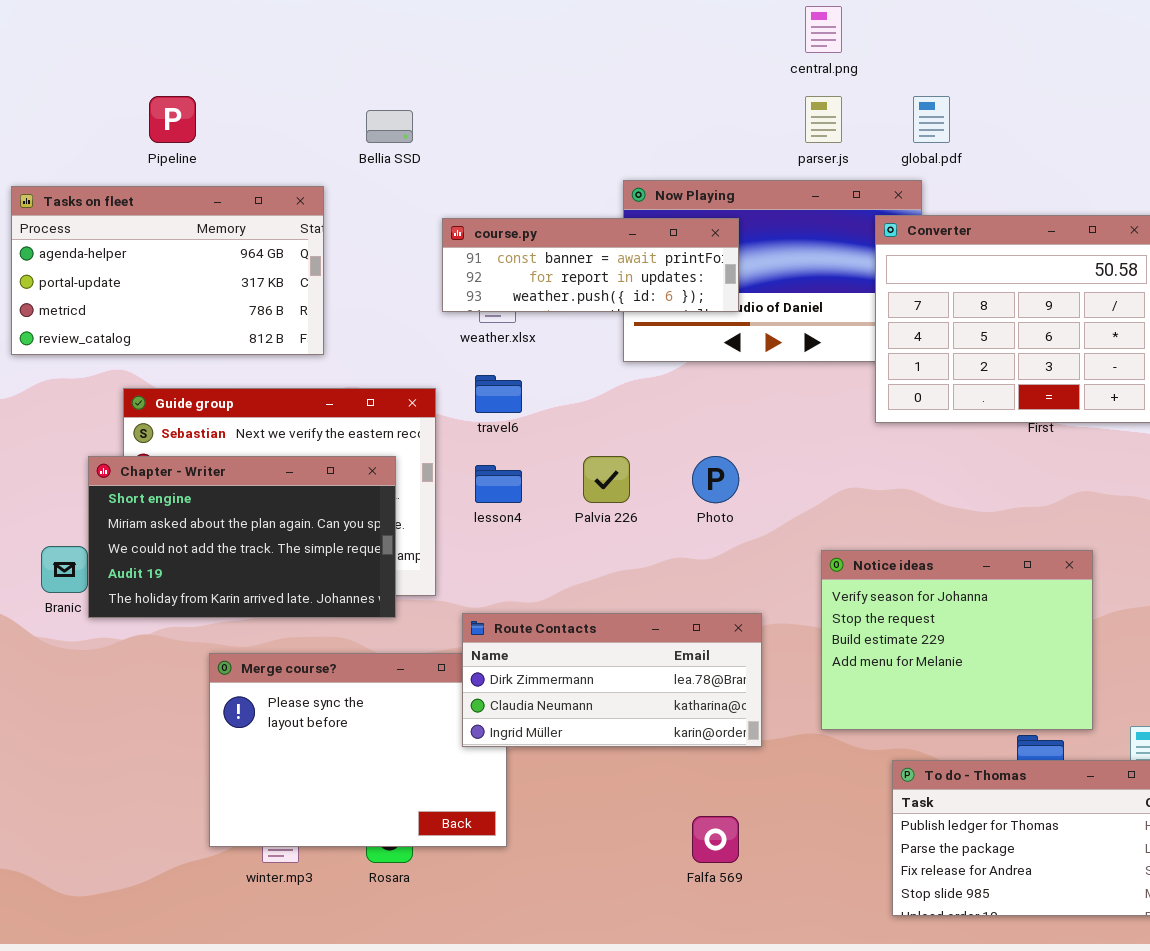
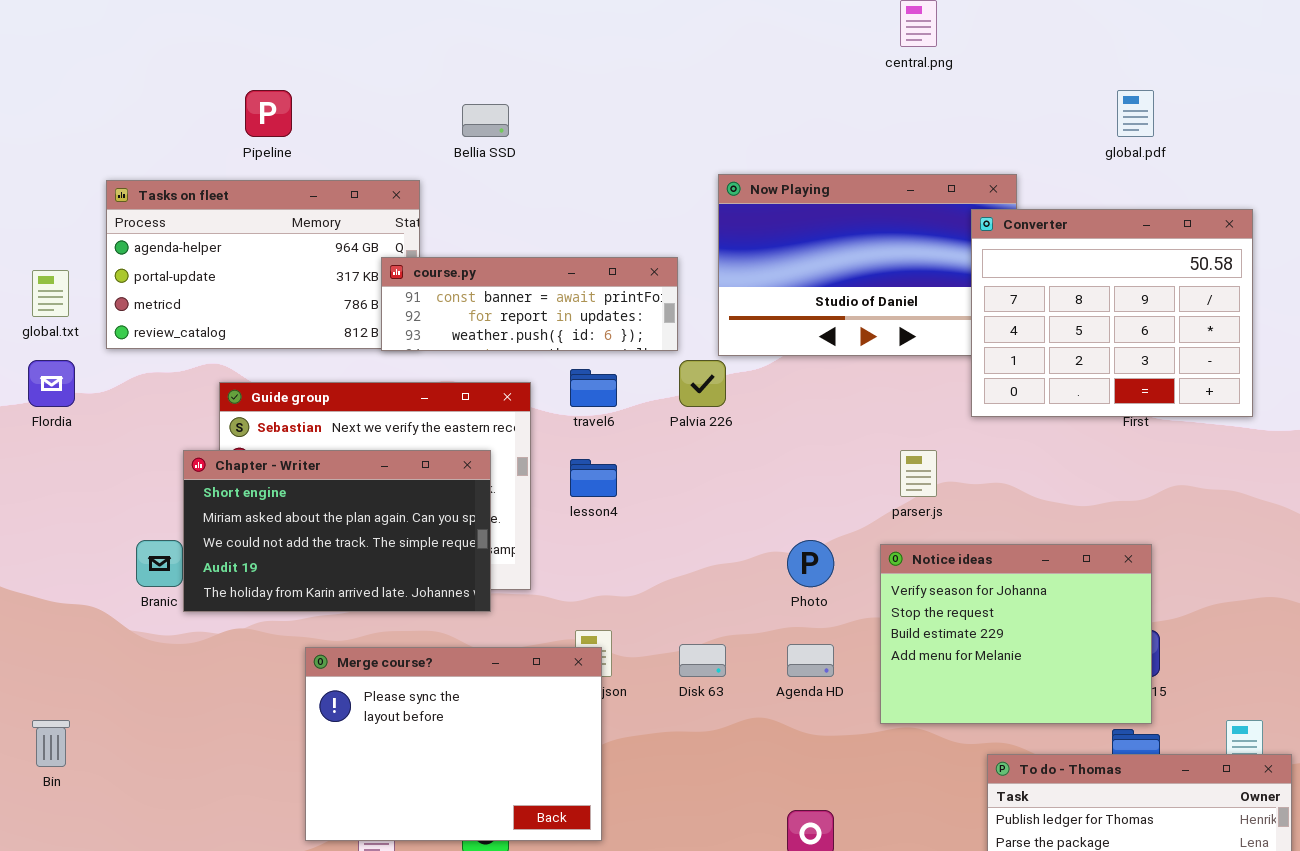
parser.js: [805,96,842,143] -> [900,450,937,497], moved
global.pdf: [913,96,950,143] -> [1117,90,1154,137], moved
course.py: [442,218,739,312] -> [381,257,678,351], moved
Palvia 226: [583,456,630,503] -> [679,360,726,407], moved
Photo: [692,456,739,503] -> [787,540,834,587], moved
Notice ideas: [821,550,1093,730] -> [880,544,1152,724], moved
Route Contacts: [462,613,762,747] -> none, closed

